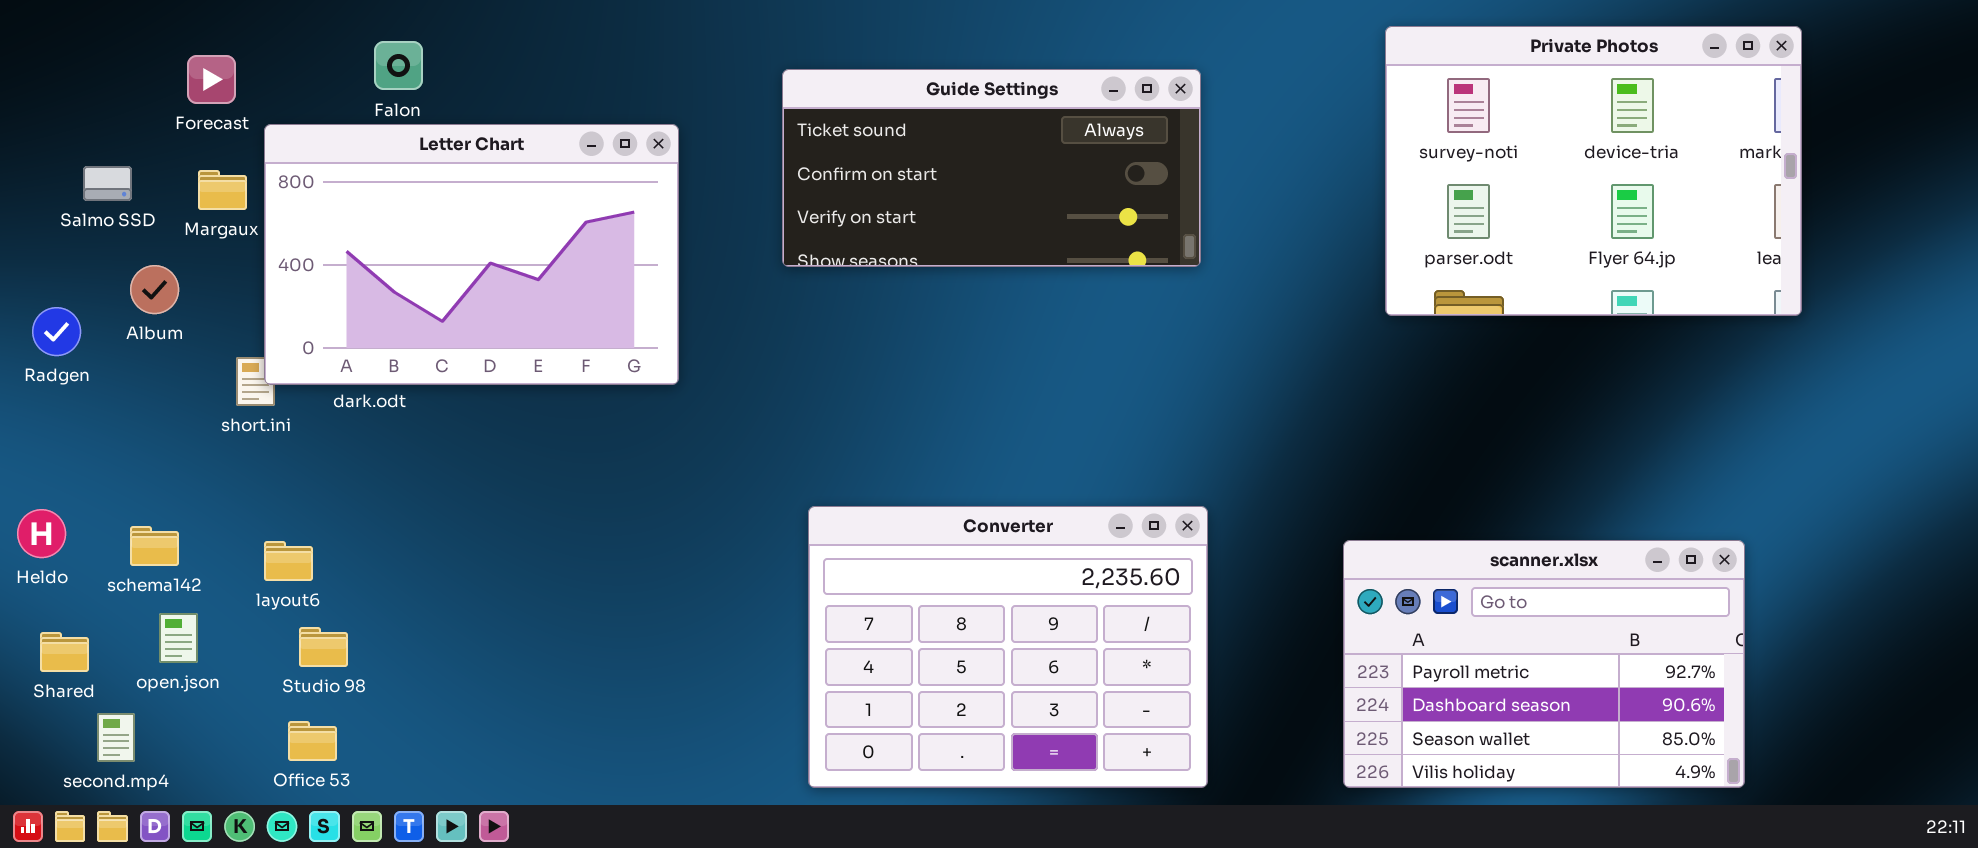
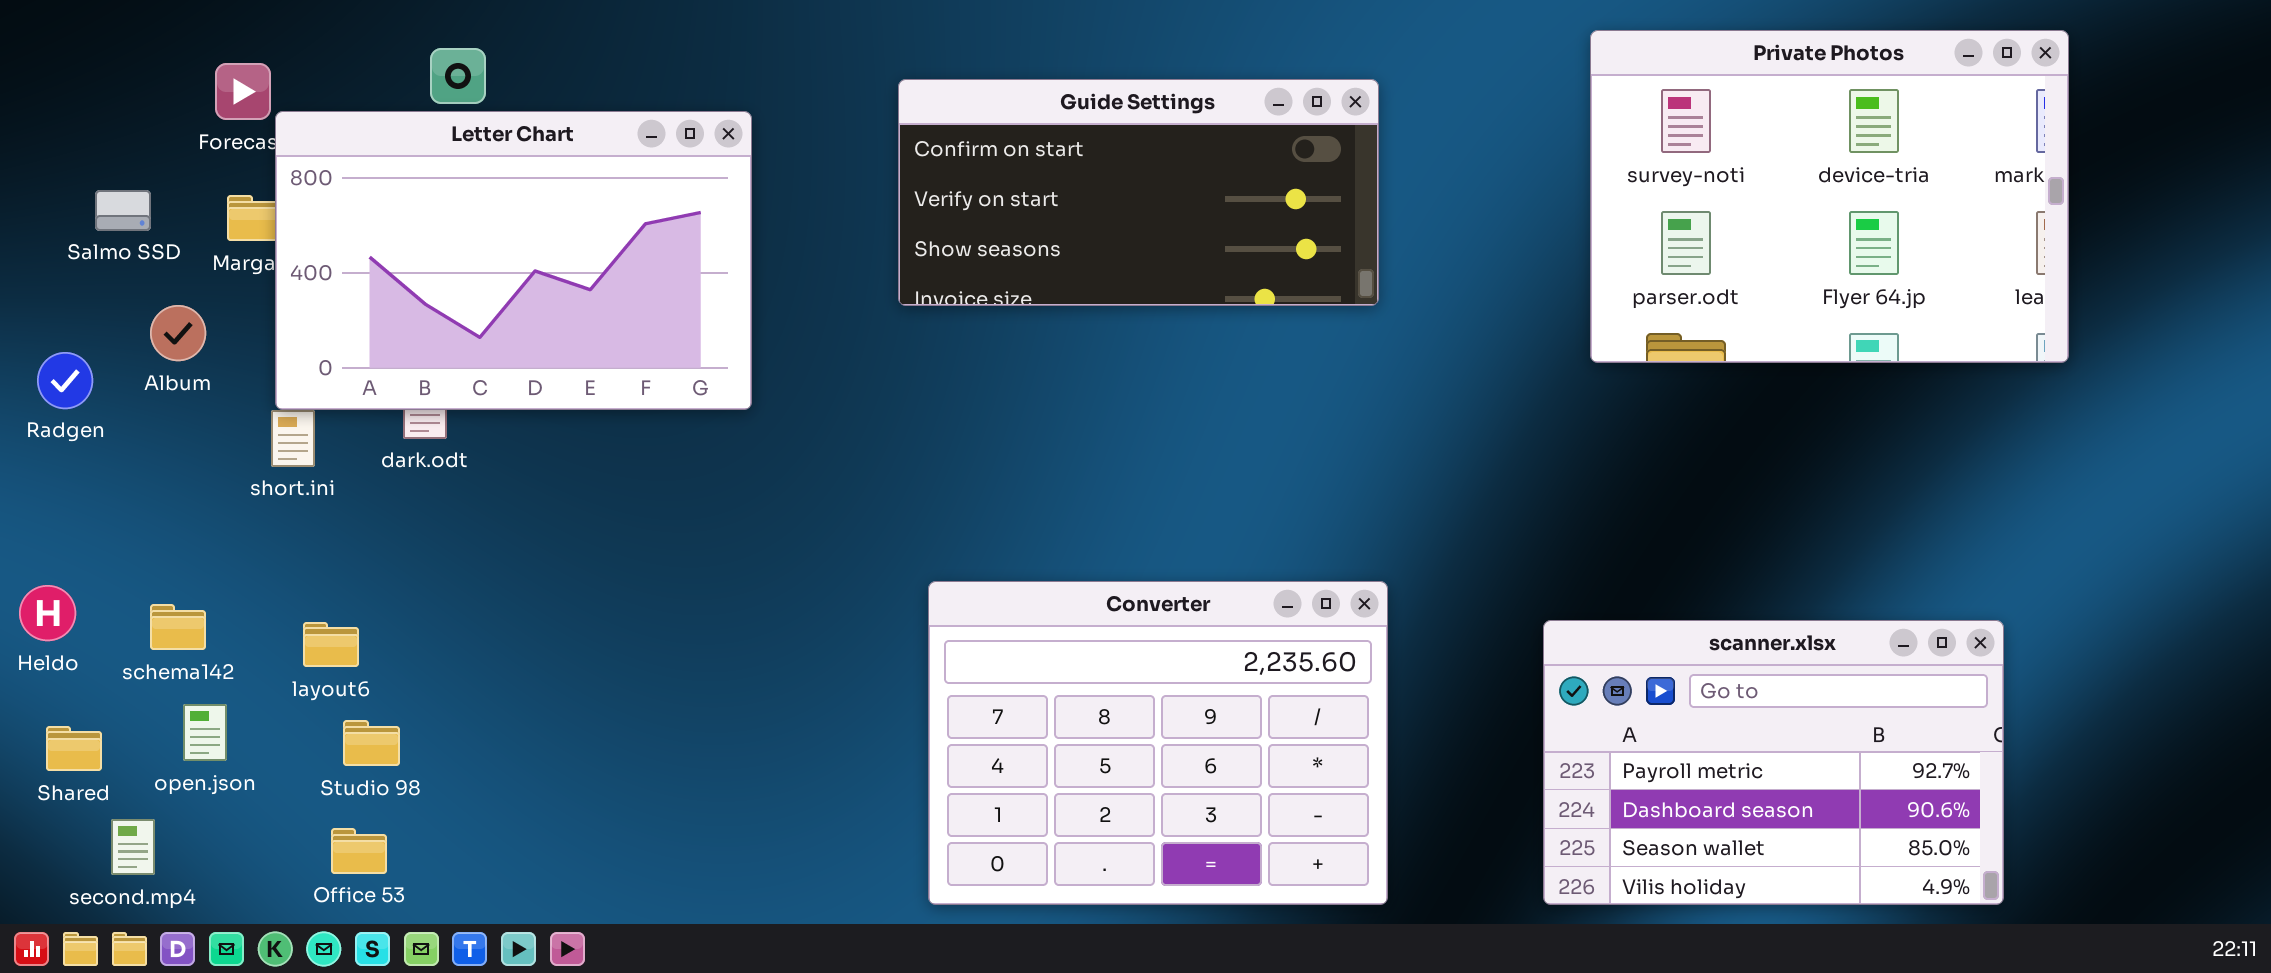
Guide Settings: [782,69,1201,267] -> [898,79,1379,306], scrolled down 1 row
Letter Chart: [264,124,679,385] -> [275,111,752,410], moved

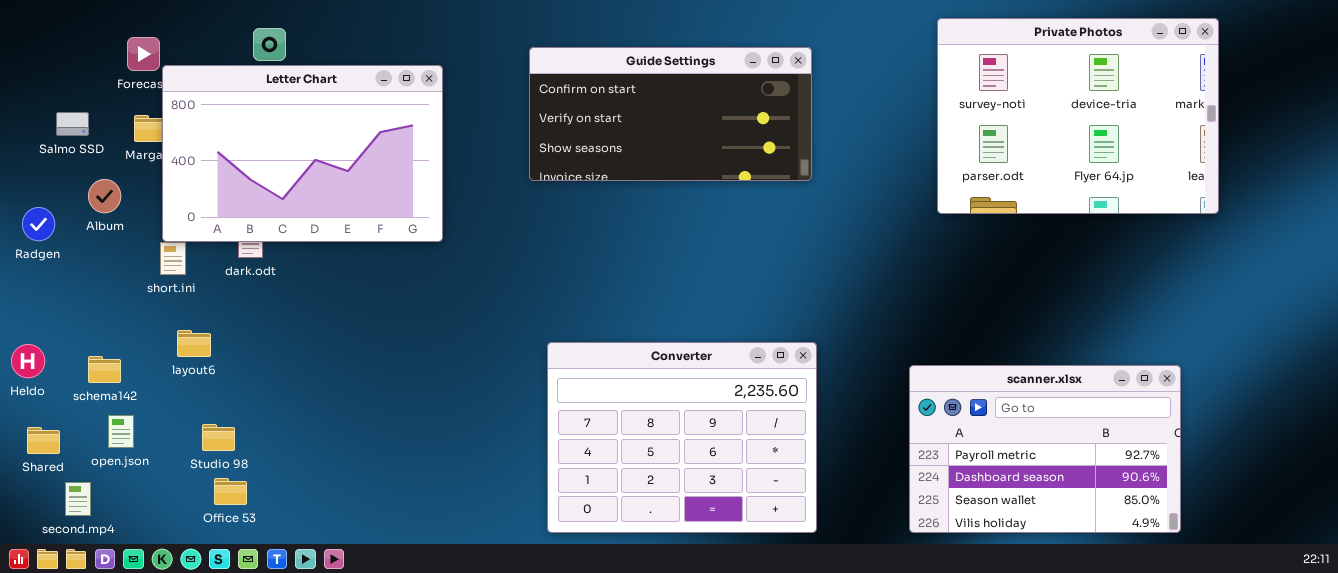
layout6: [303,622,359,667] -> [177,330,211,357], moved
Office 53: [331,828,387,874] -> [214,478,247,505], moved

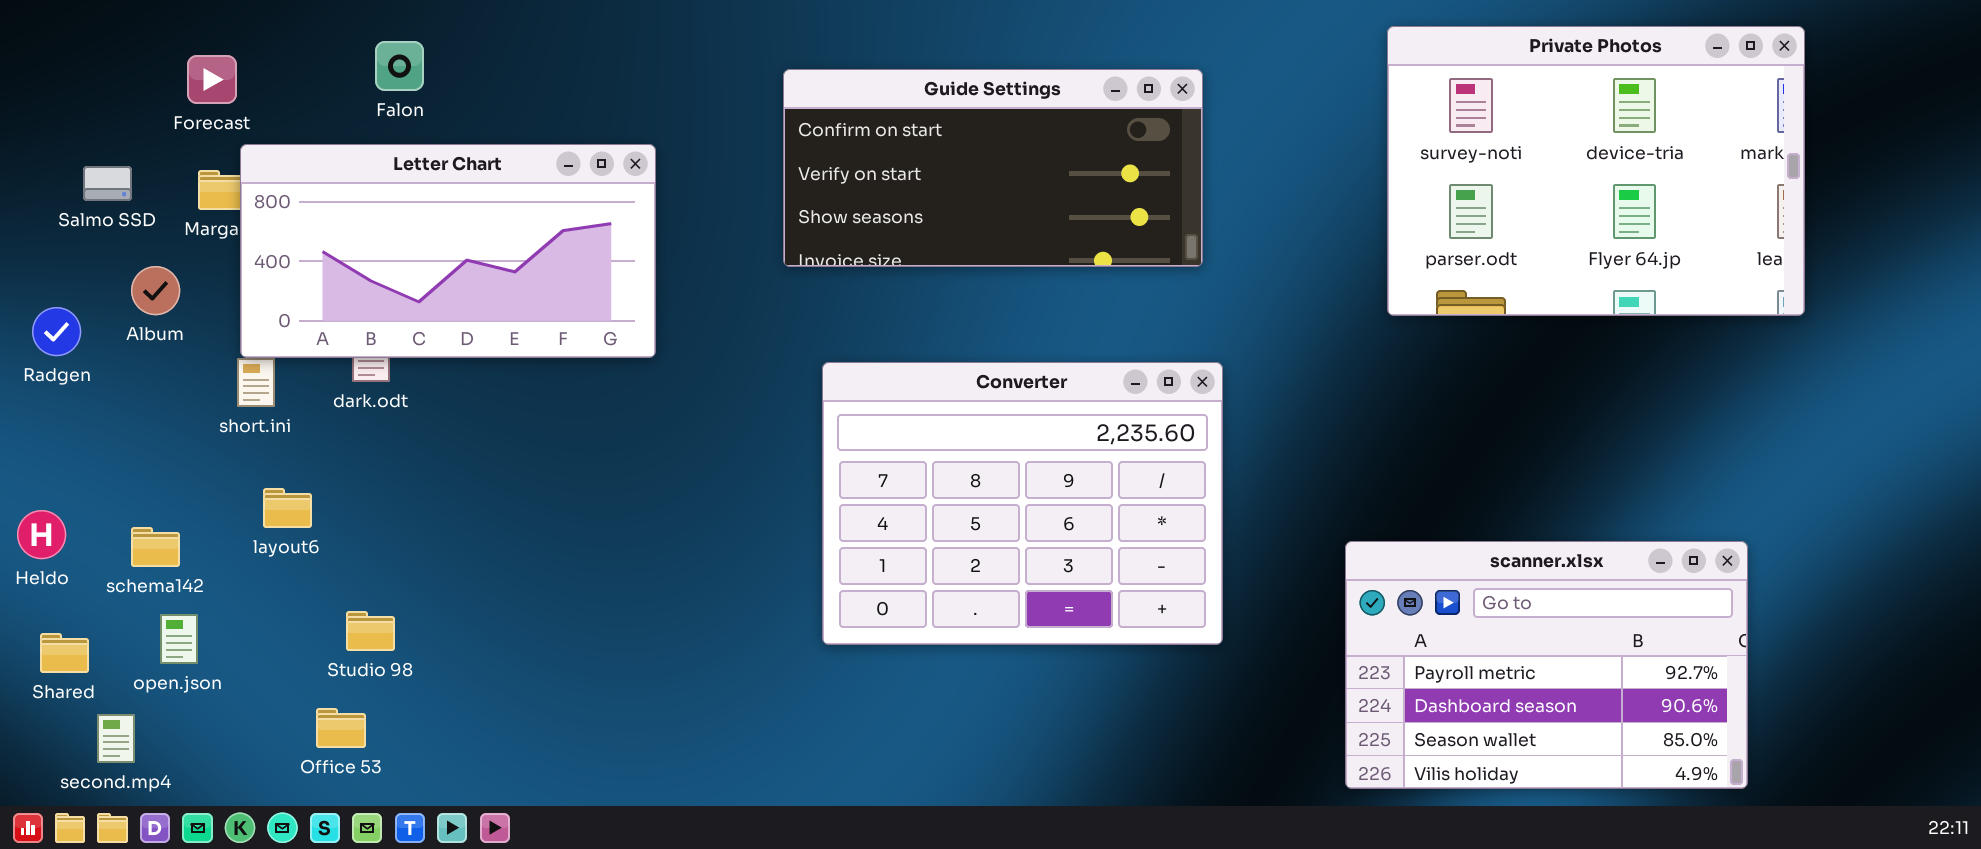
Letter Chart: [162,65,443,242] -> [240,144,656,358], resized
Converter: [547,342,817,533] -> [822,362,1223,645], moved
Studio 98: [202,424,235,451] -> [346,611,395,651], moved

